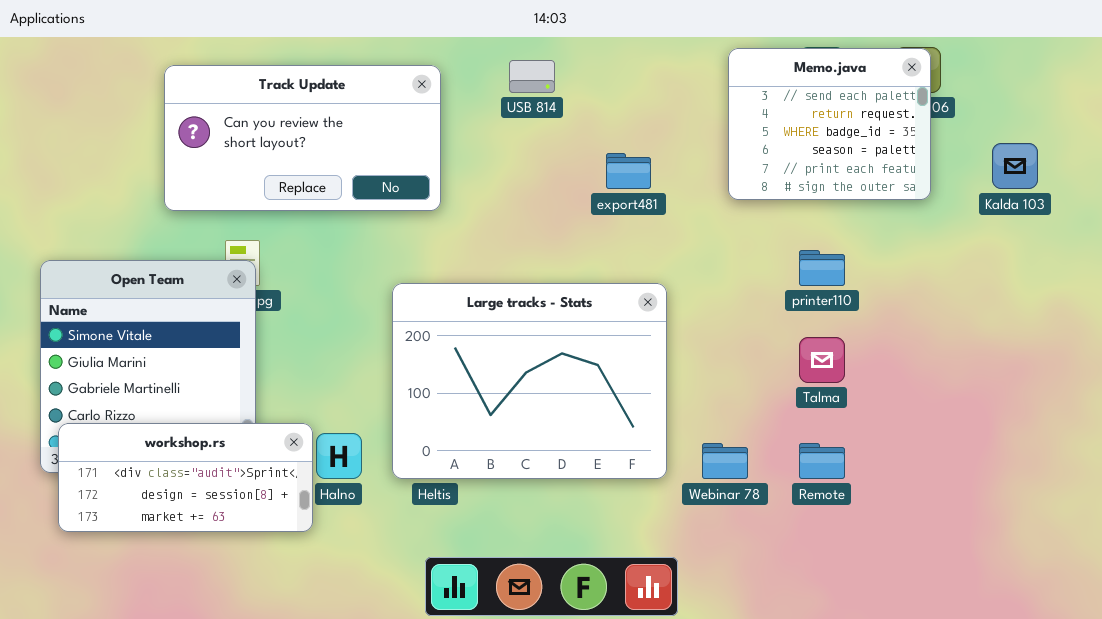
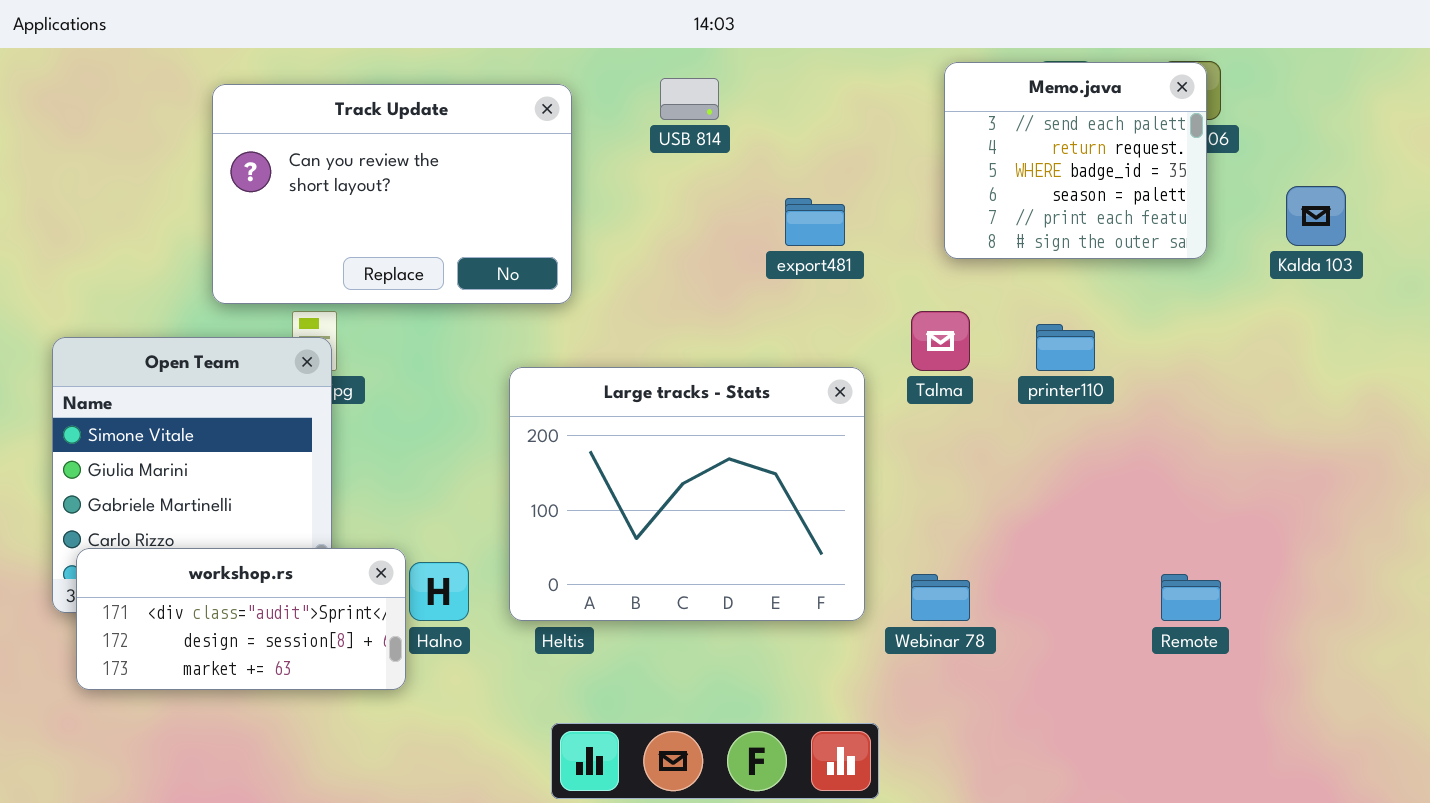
Track Update: [164,65,441,211] -> [212,84,572,304], resized
Talma: [799,337,845,383] -> [911,311,970,371], moved
Remote: [799,443,845,479] -> [1161,574,1221,621], moved

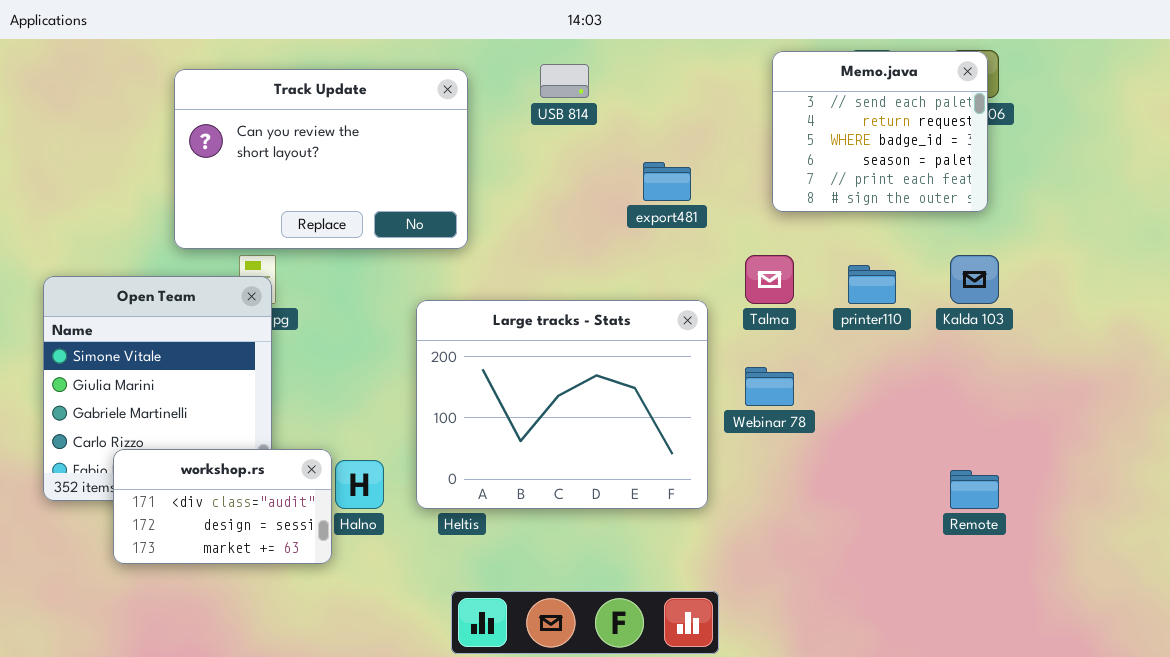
Kalda 103: [1286,186,1346,246] -> [950,255,999,304], moved
workshop.rs: [76,548,406,690] -> [113,449,332,564], resized
Webinar 78: [911,574,970,621] -> [745,367,794,406], moved

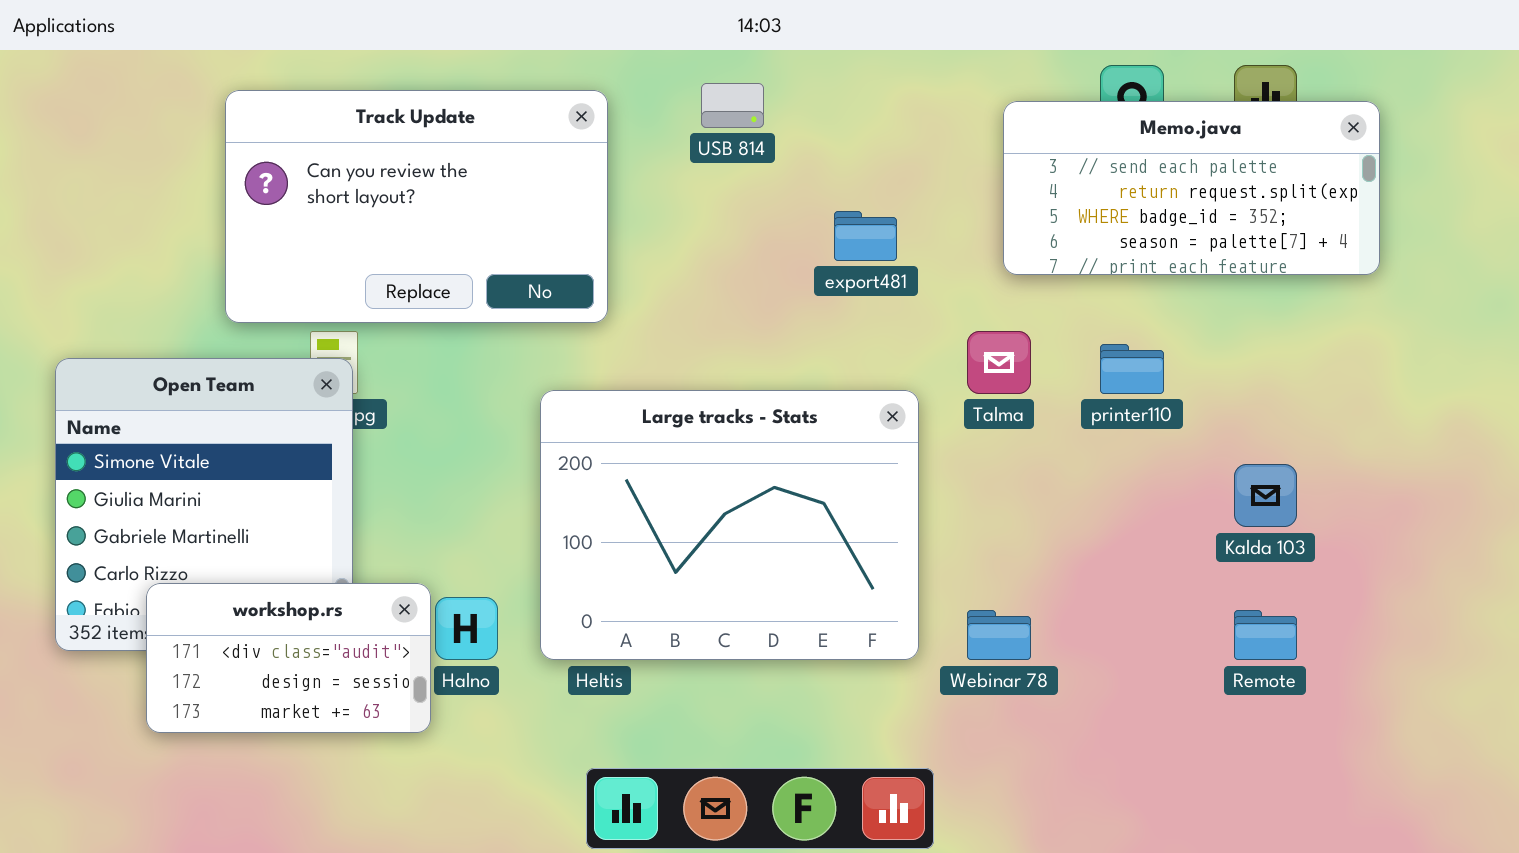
Memo.java: [772,51,988,212] -> [1003,101,1380,275], resized
Kalda 103: [950,255,999,304] -> [1234,464,1297,527], moved
Webinar 78: [745,367,794,406] -> [967,610,1031,660], moved

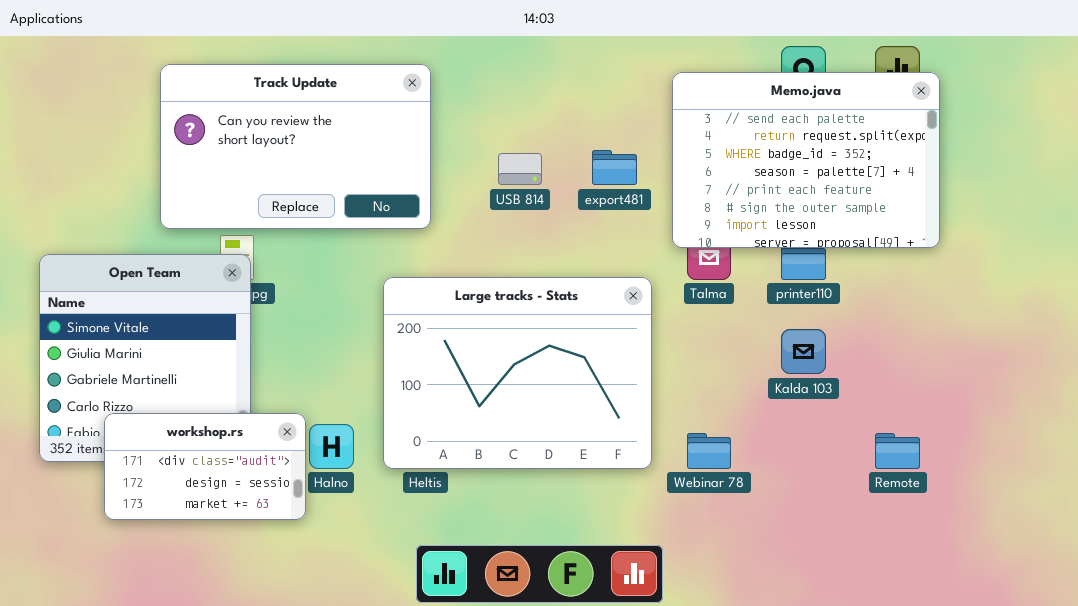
USB 814: [701,83,764,128] -> [498,153,542,185], moved
Memo.java: [1003,101,1380,275] -> [672,72,940,248], moved, resized
Kalda 103: [1234,464,1297,527] -> [781,329,826,374], moved

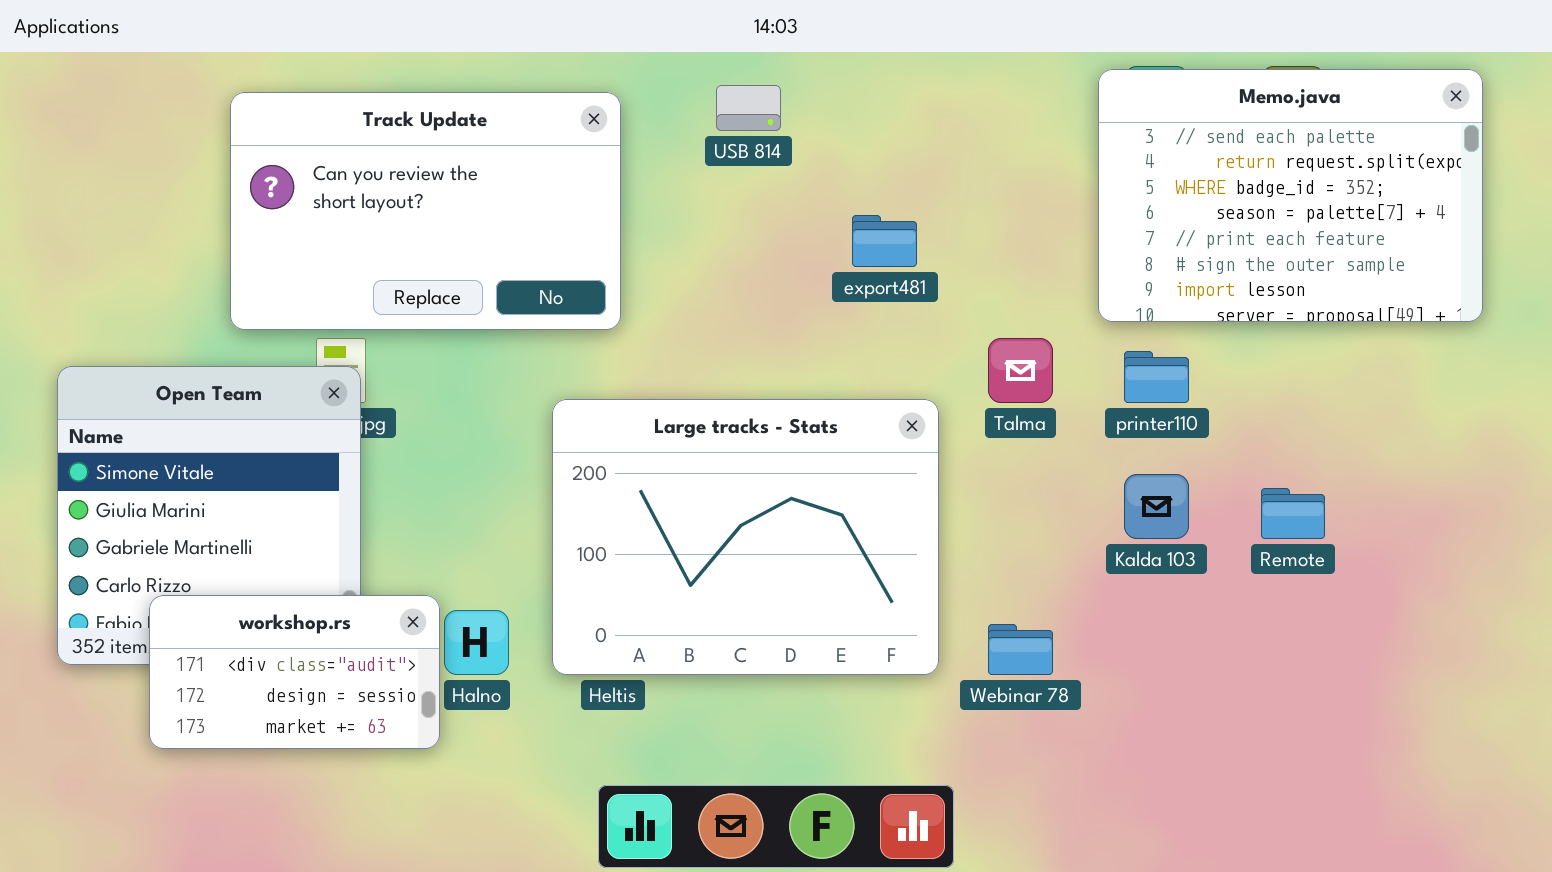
Memo.java: [672,72,940,248] -> [1098,69,1483,322], moved
USB 814: [498,153,542,185] -> [716,85,781,131], moved
Remote: [875,433,920,469] -> [1261,488,1325,539], moved

